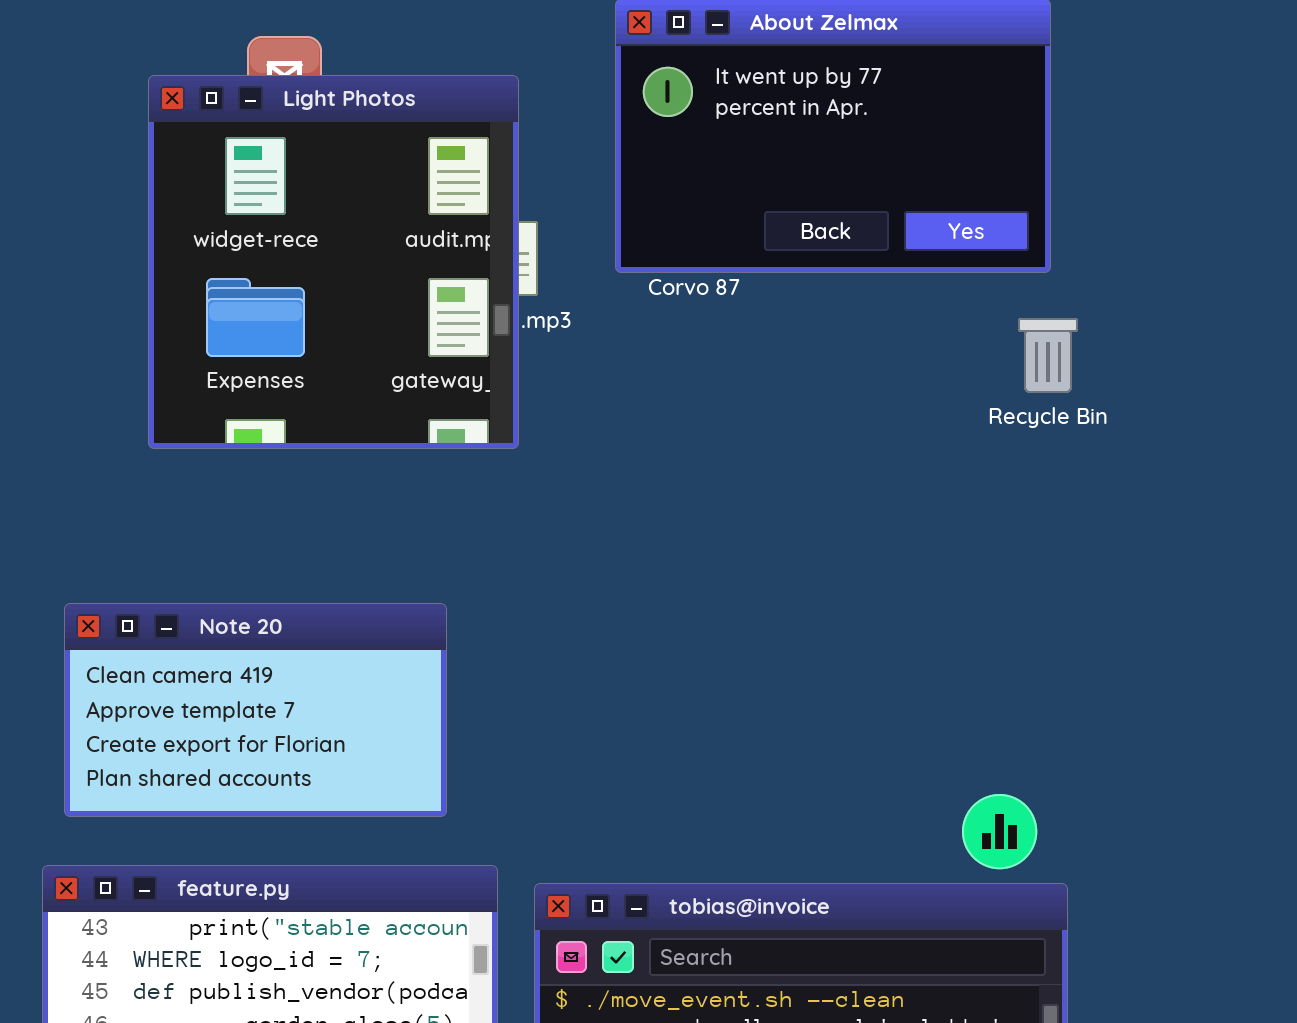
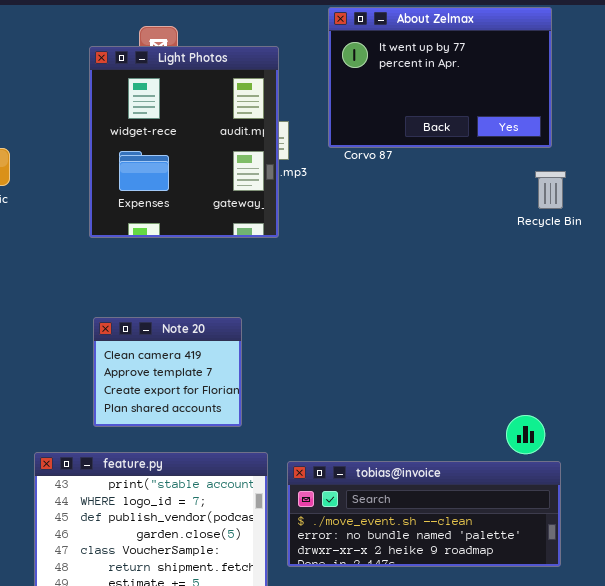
Note 20: [64,603,447,817] -> [93,317,242,427], resized

